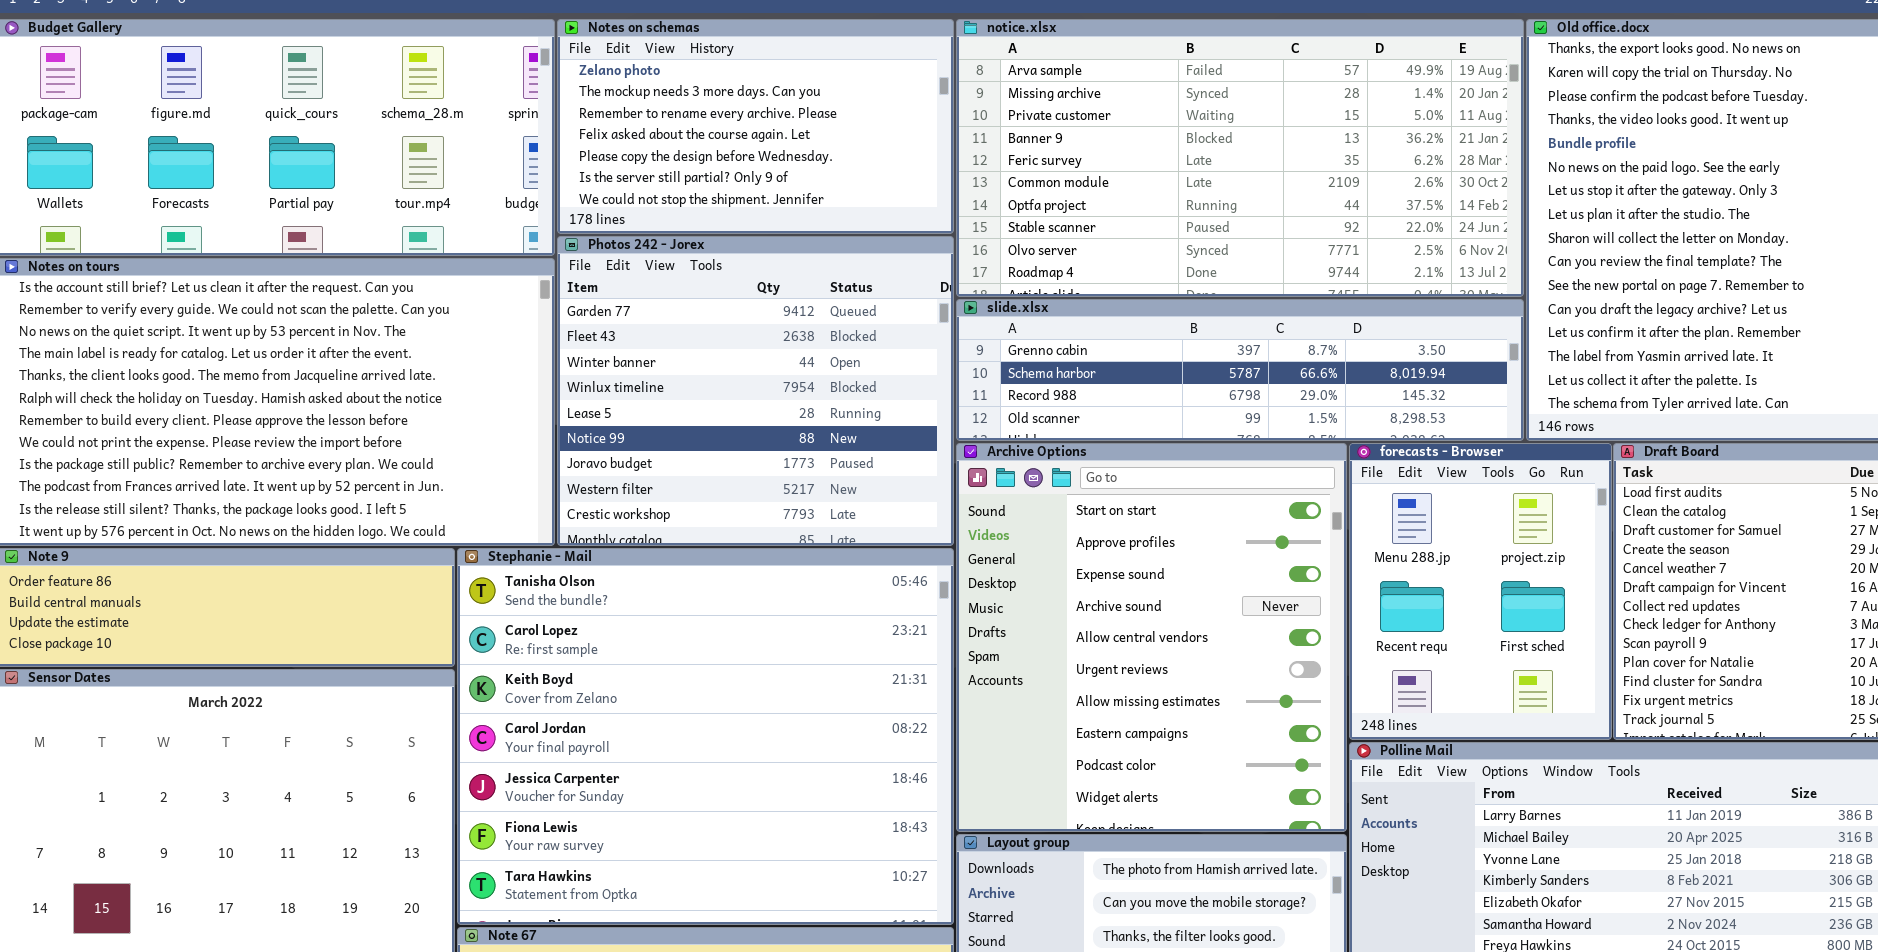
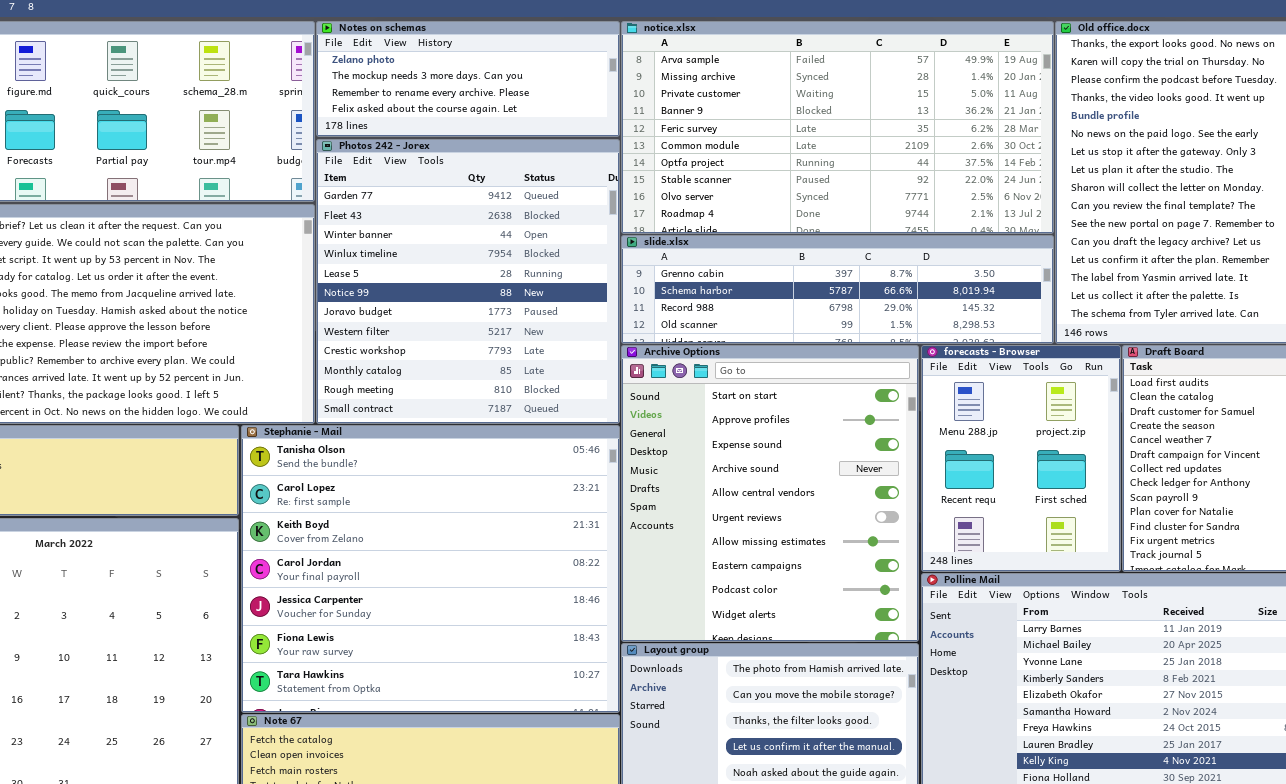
Notes on schemas: [557,19,954,234] -> [316,21,620,137], resized
Photos 242 - Jorex: [557,236,954,546] -> [316,139,620,424], resized

